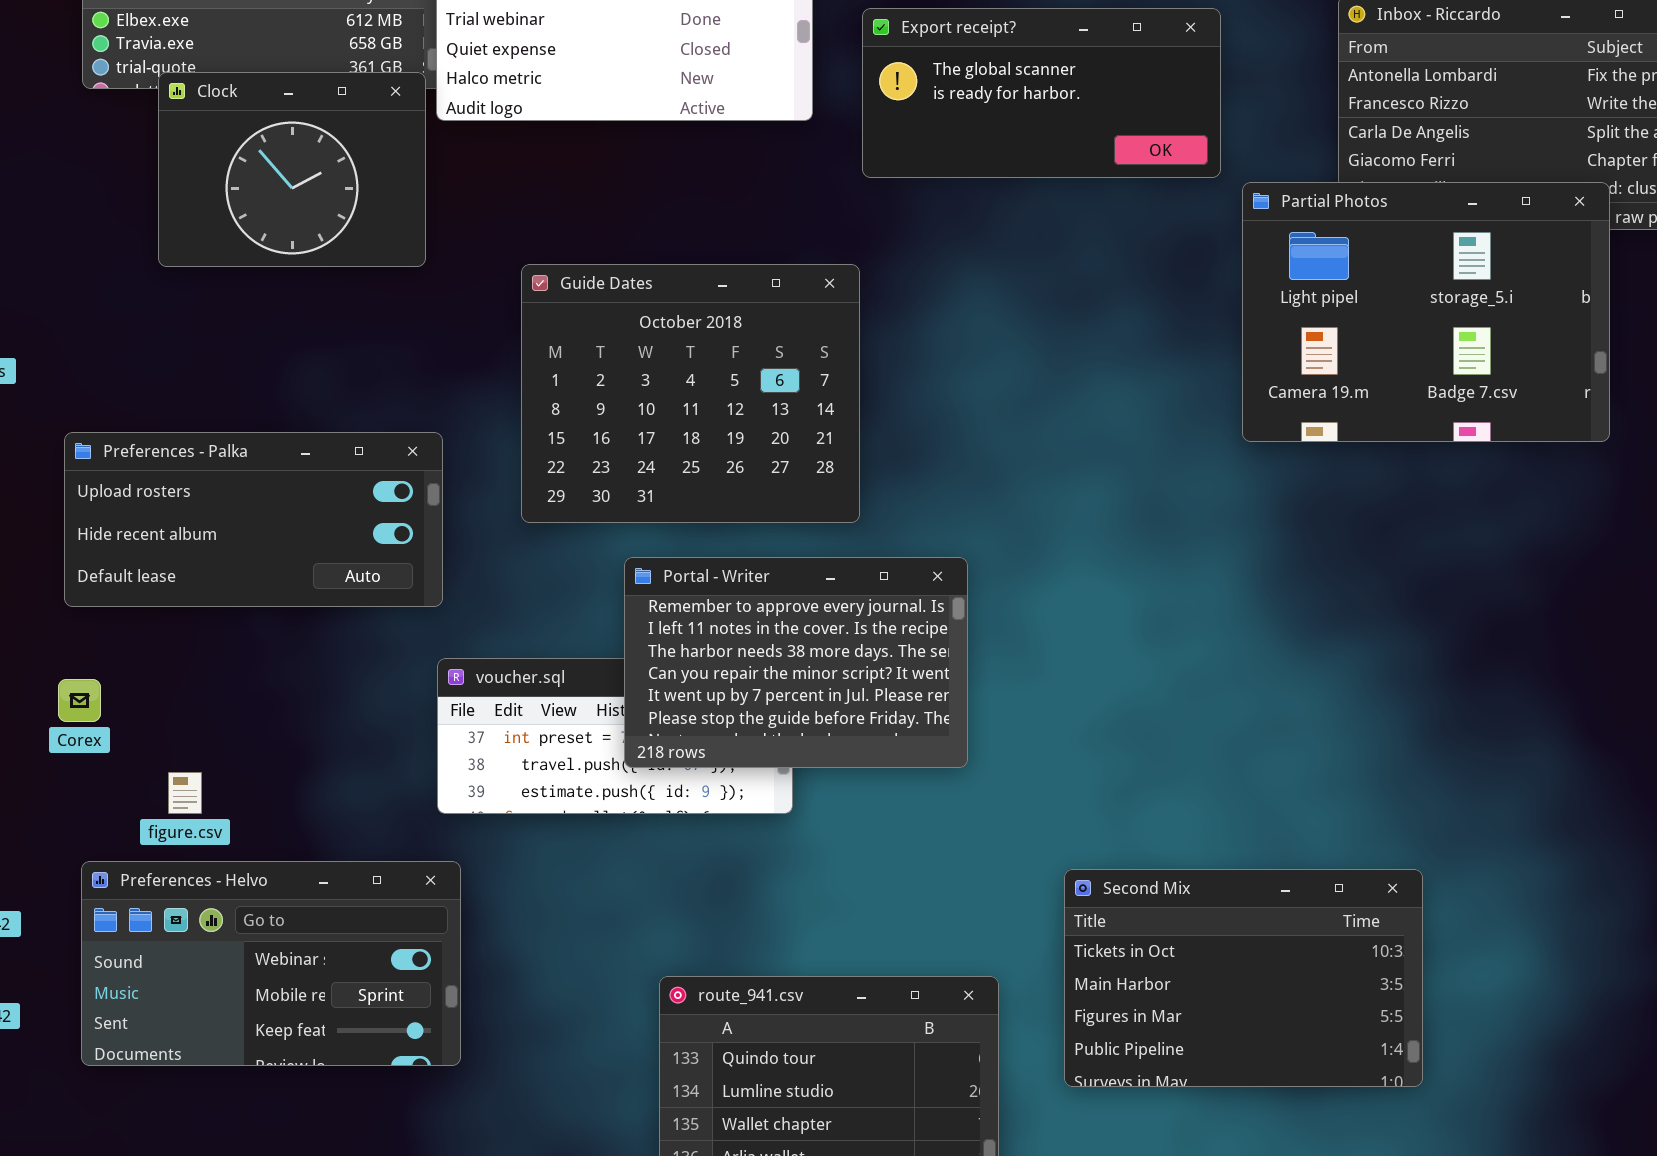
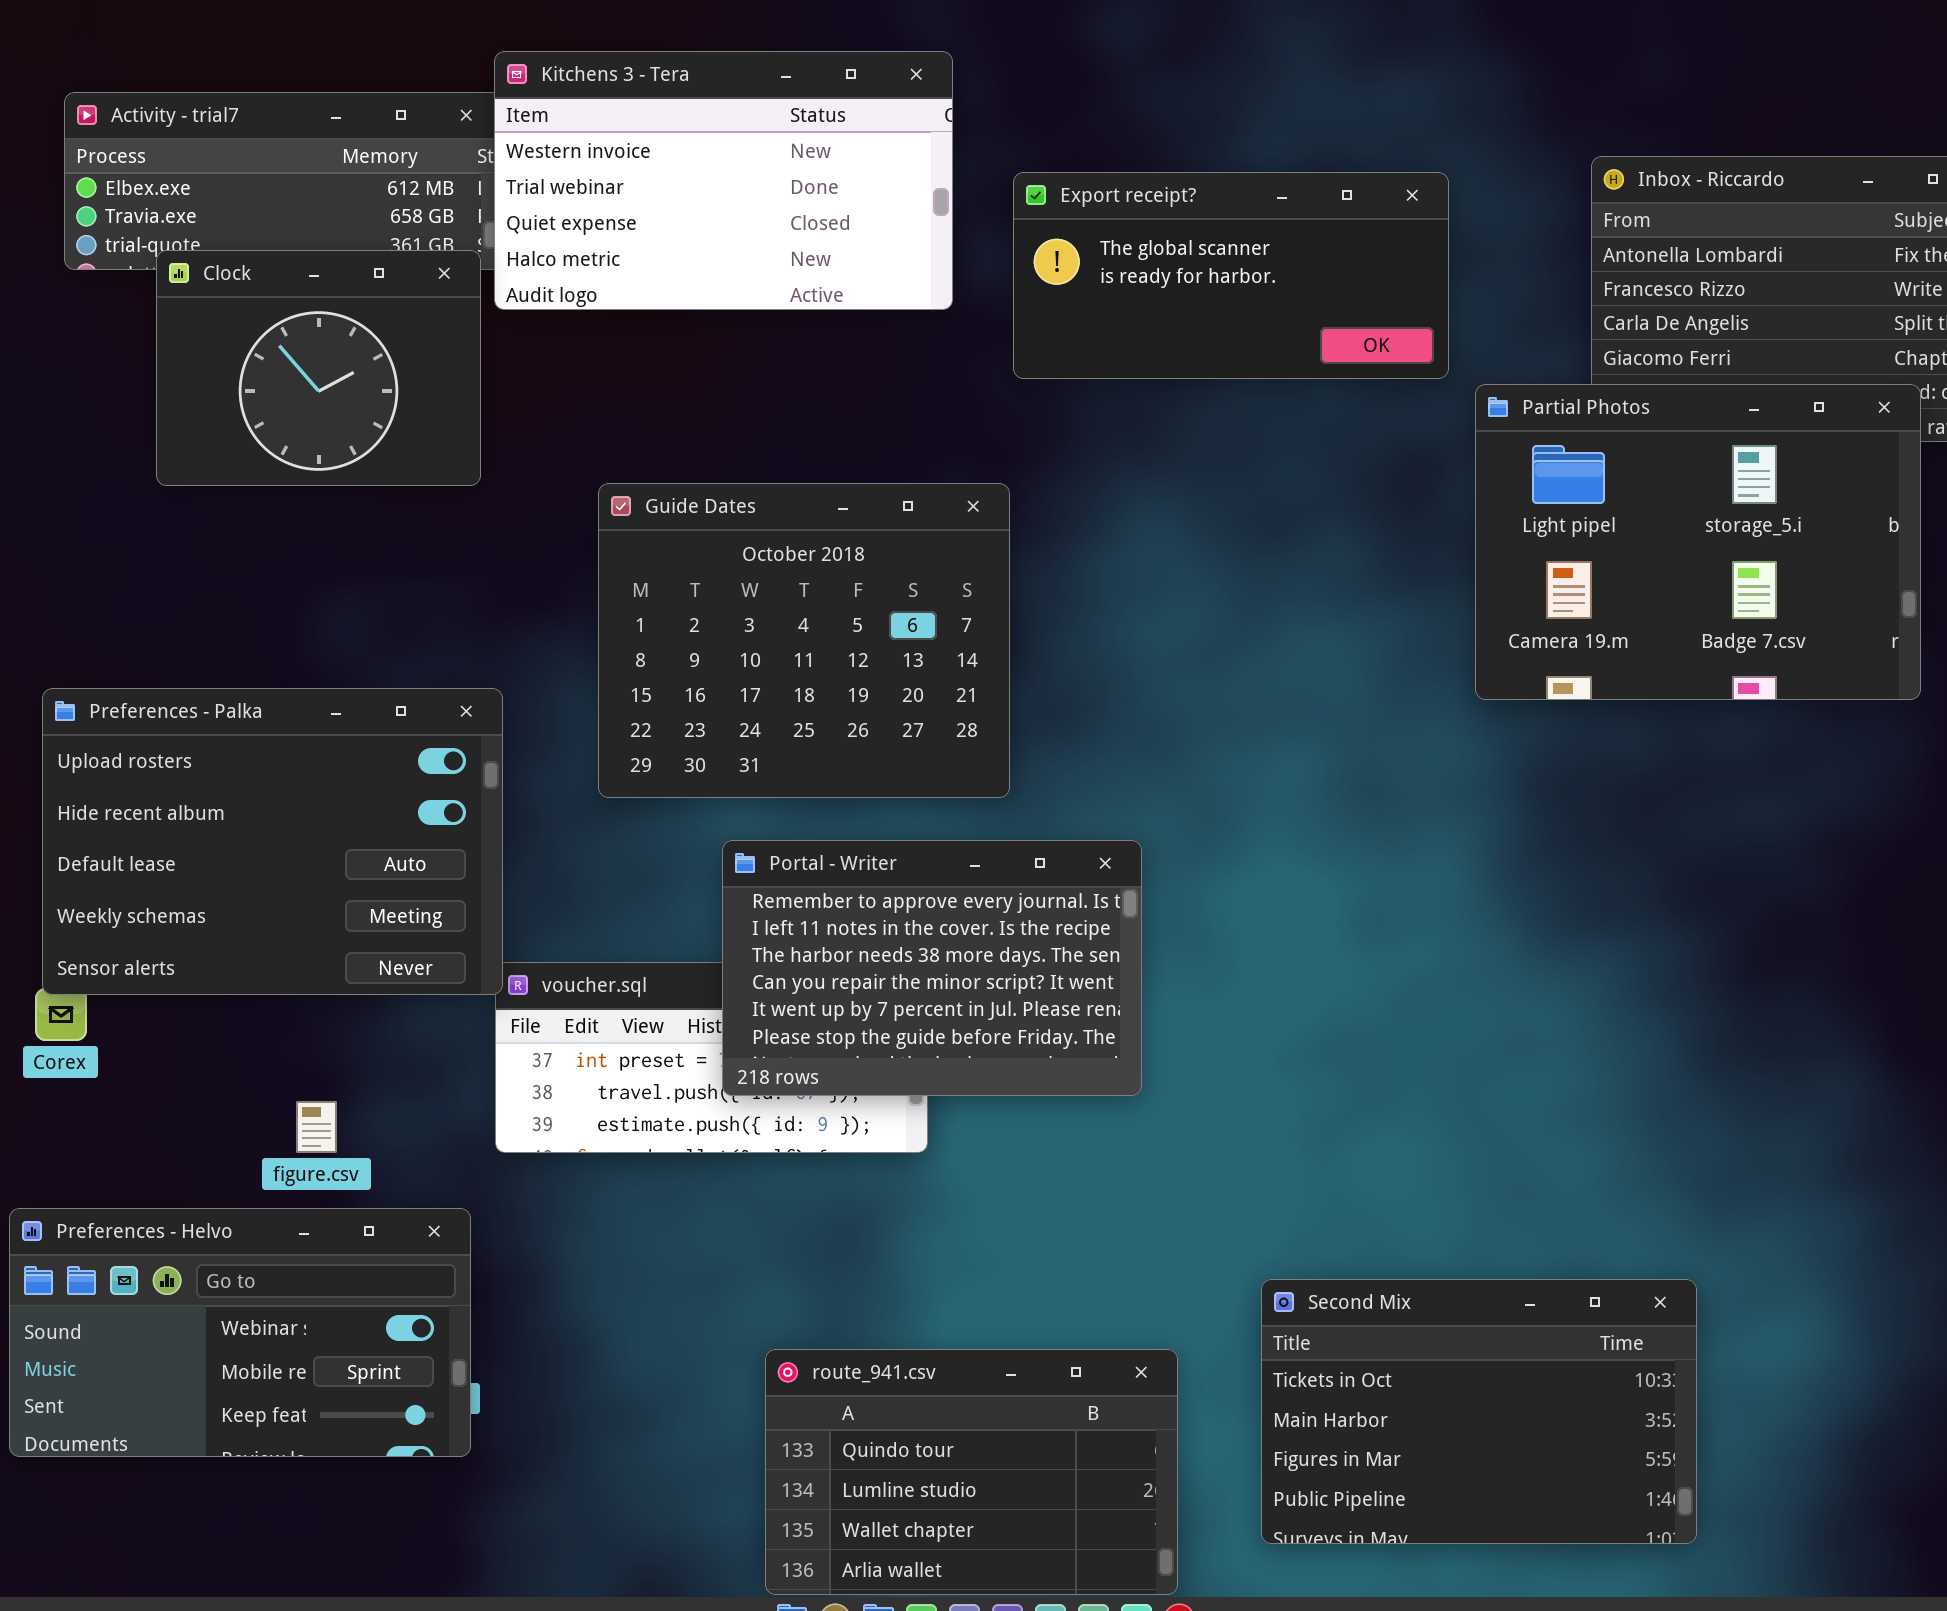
Preferences - Palka: [64,432,443,607] -> [42,688,503,995], resized
figure.csv: [168,772,202,814] -> [296,1101,337,1153], moved
Preferences - Helvo: [81,861,461,1066] -> [9,1208,471,1457], moved
Second Mix: [1064,869,1423,1087] -> [1261,1279,1697,1544], moved

